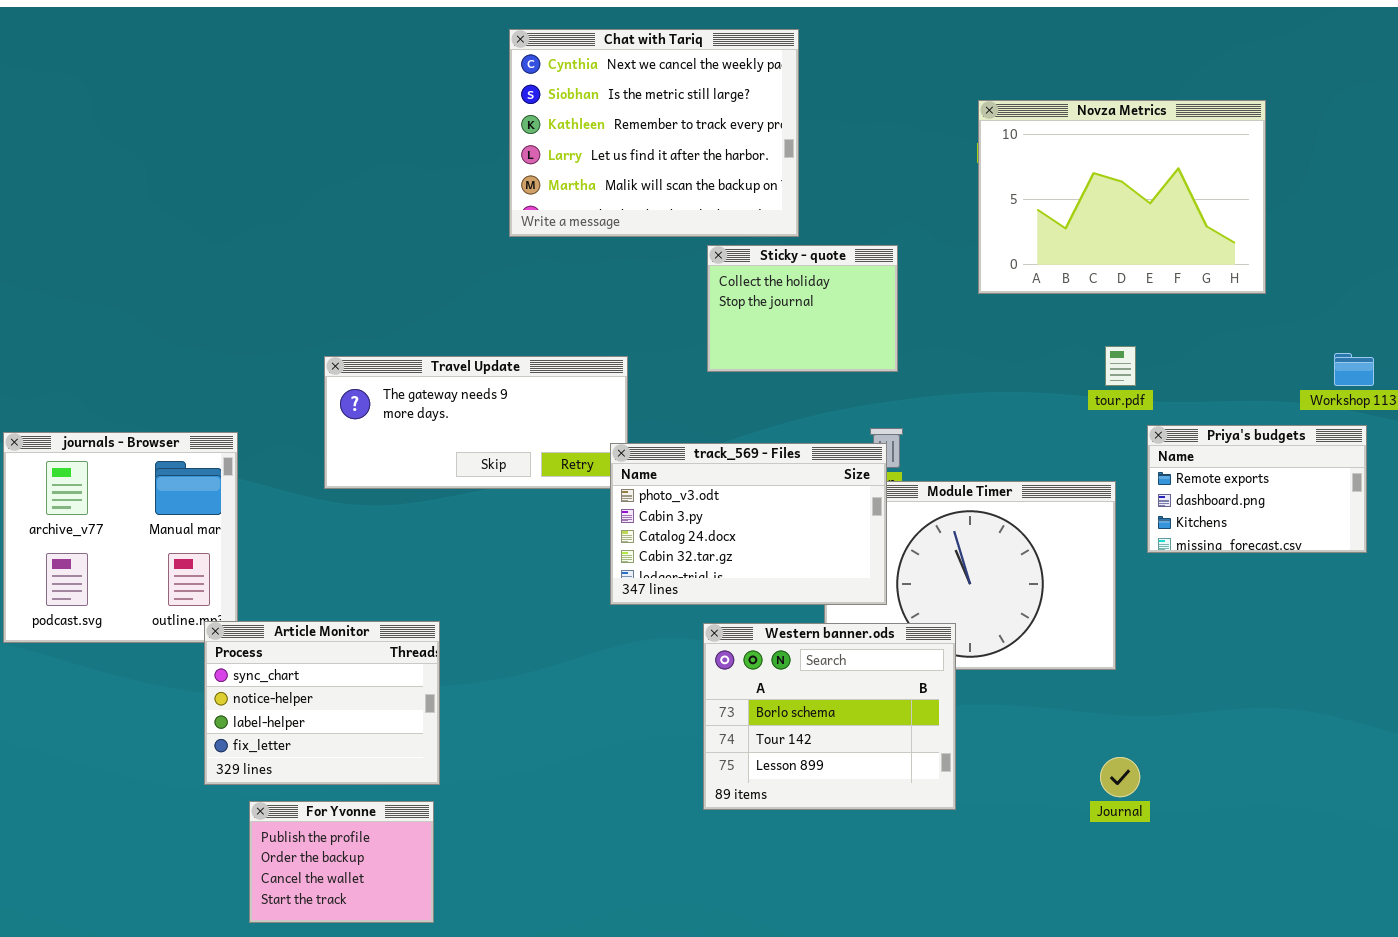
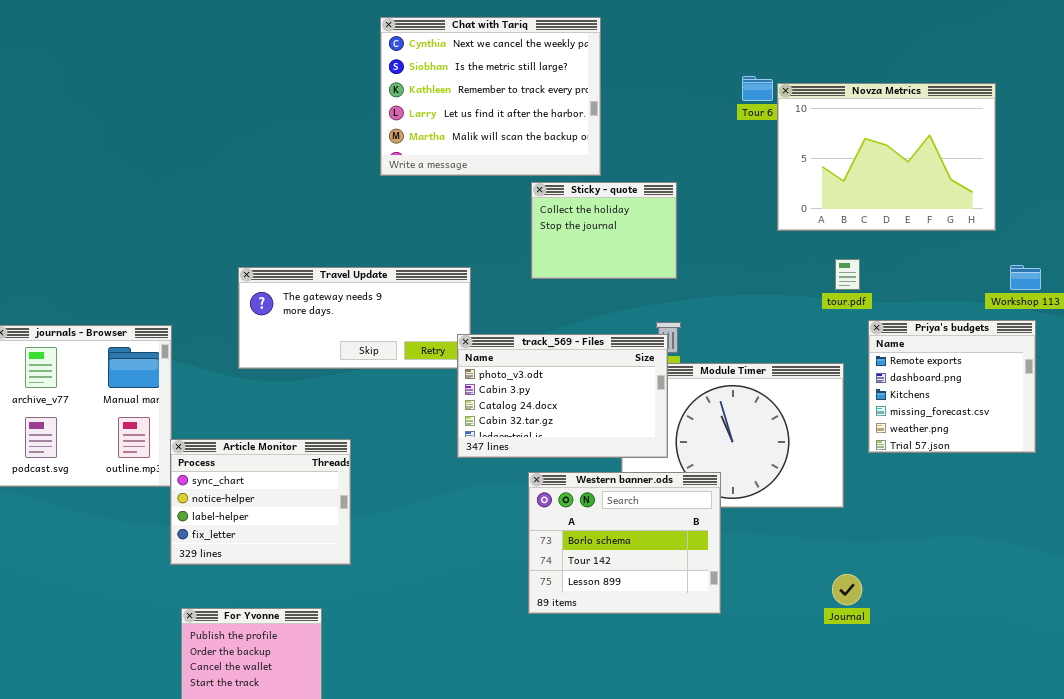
Novza Metrics: [978,100,1266,294] -> [777,83,996,231], moved
Priya's budgets: [1147,425,1367,553] -> [868,320,1036,453], resized
Article Monitor: [204,621,440,785] -> [170,439,351,565], moved

